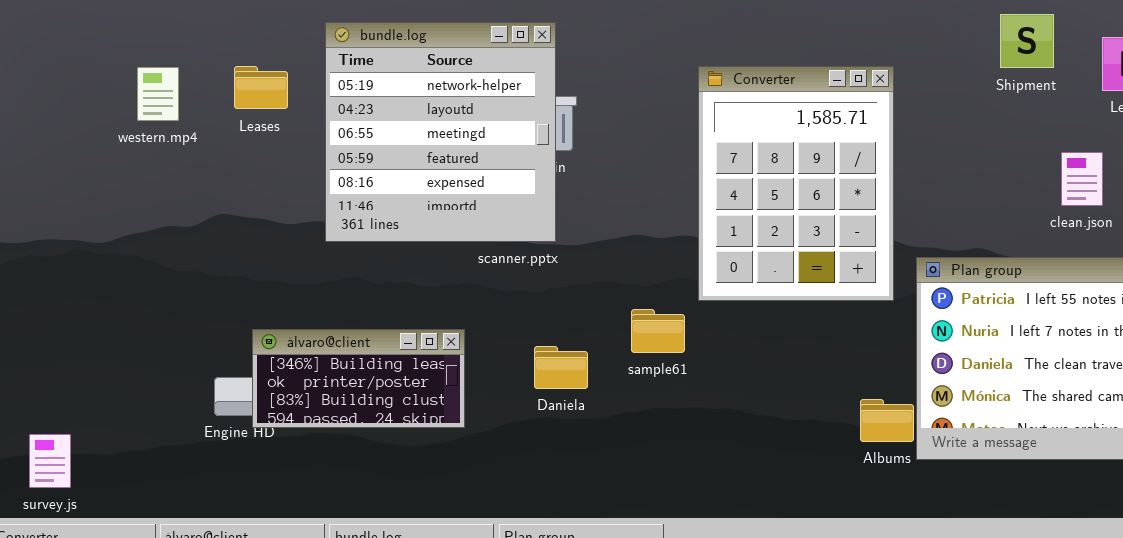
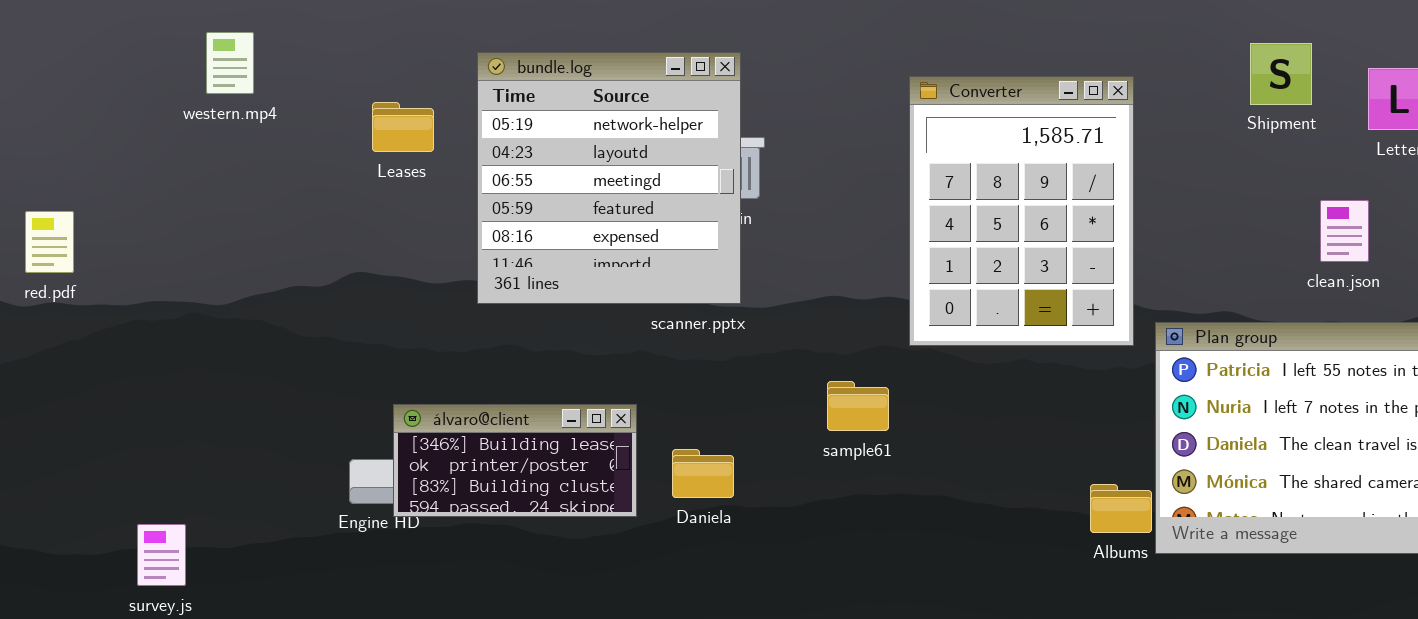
Converter: [698,66,894,301] -> [909,76,1134,346], moved
western.mp4: [137,67,179,121] -> [206,32,254,94], moved
Daniela: [534,346,588,389] -> [672,449,734,498], moved

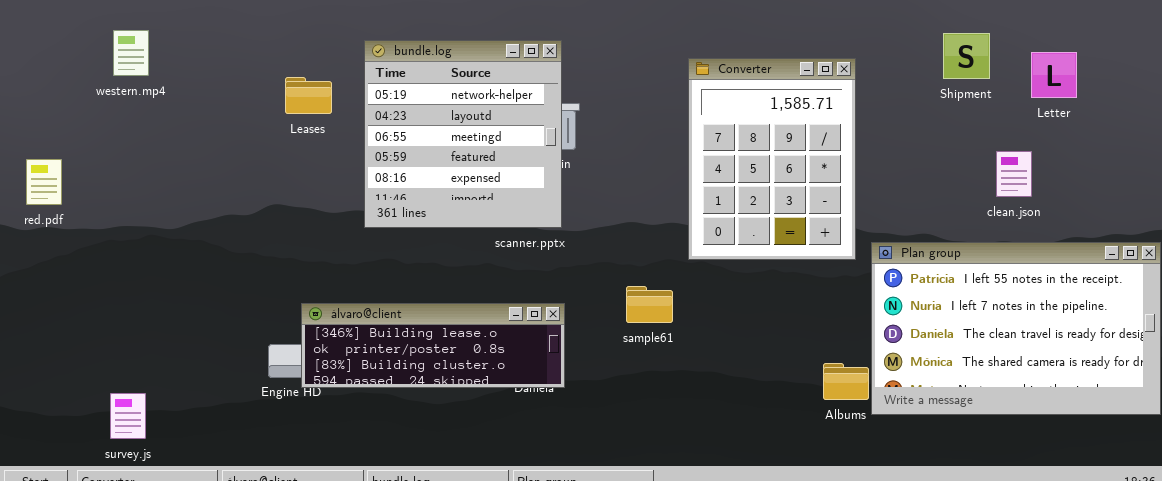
western.mp4: [206,32,254,94] -> [113,30,149,76], moved
álvaro@client: [393,404,637,517] -> [301,303,565,388], resized

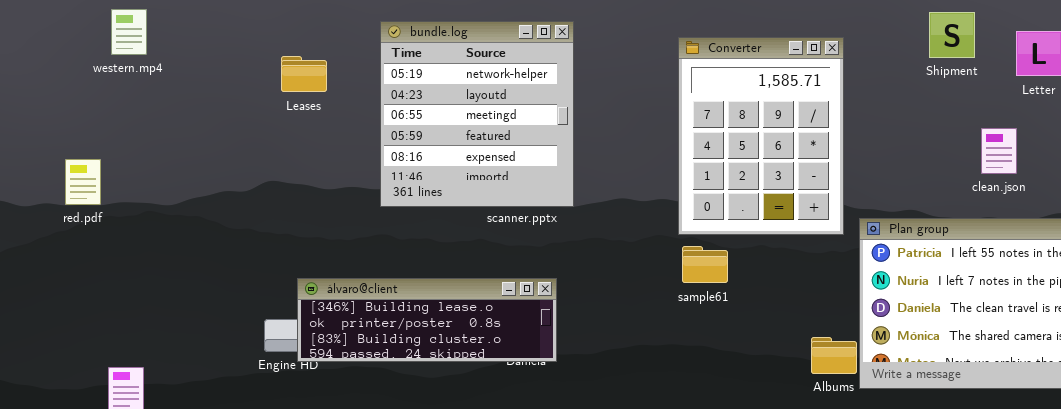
bundle.log: [364,40,562,228] -> [380,21,574,207], moved
red.pdf: [26,159,62,205] -> [65,159,101,205], moved
sample61: [626,286,673,323] -> [682,246,728,283], moved

